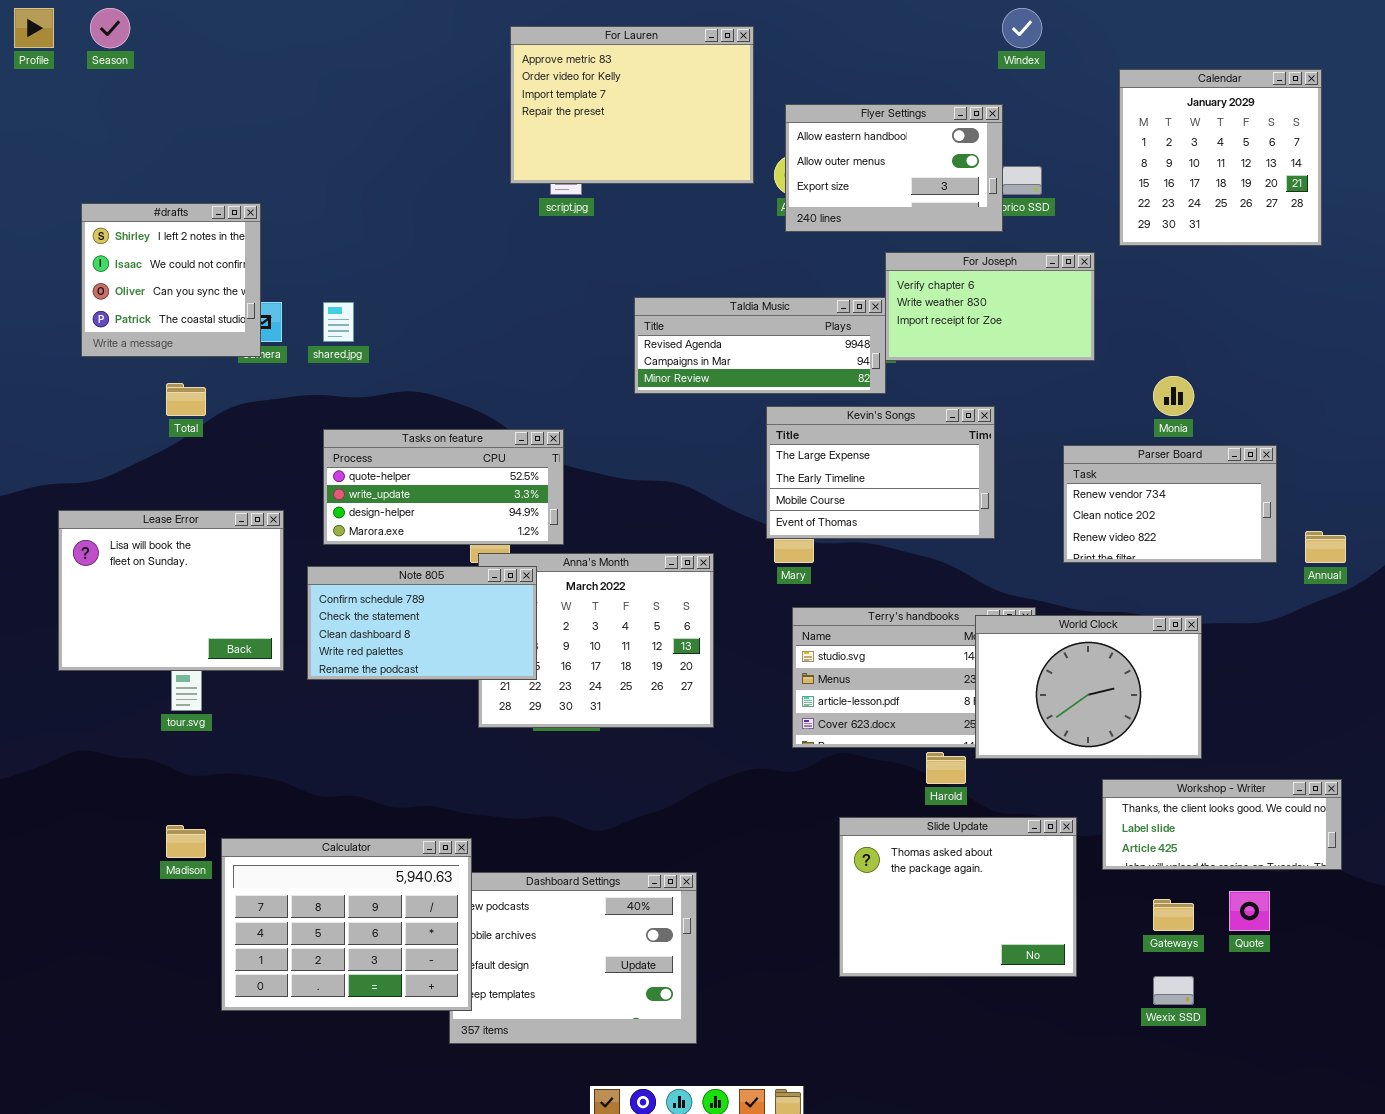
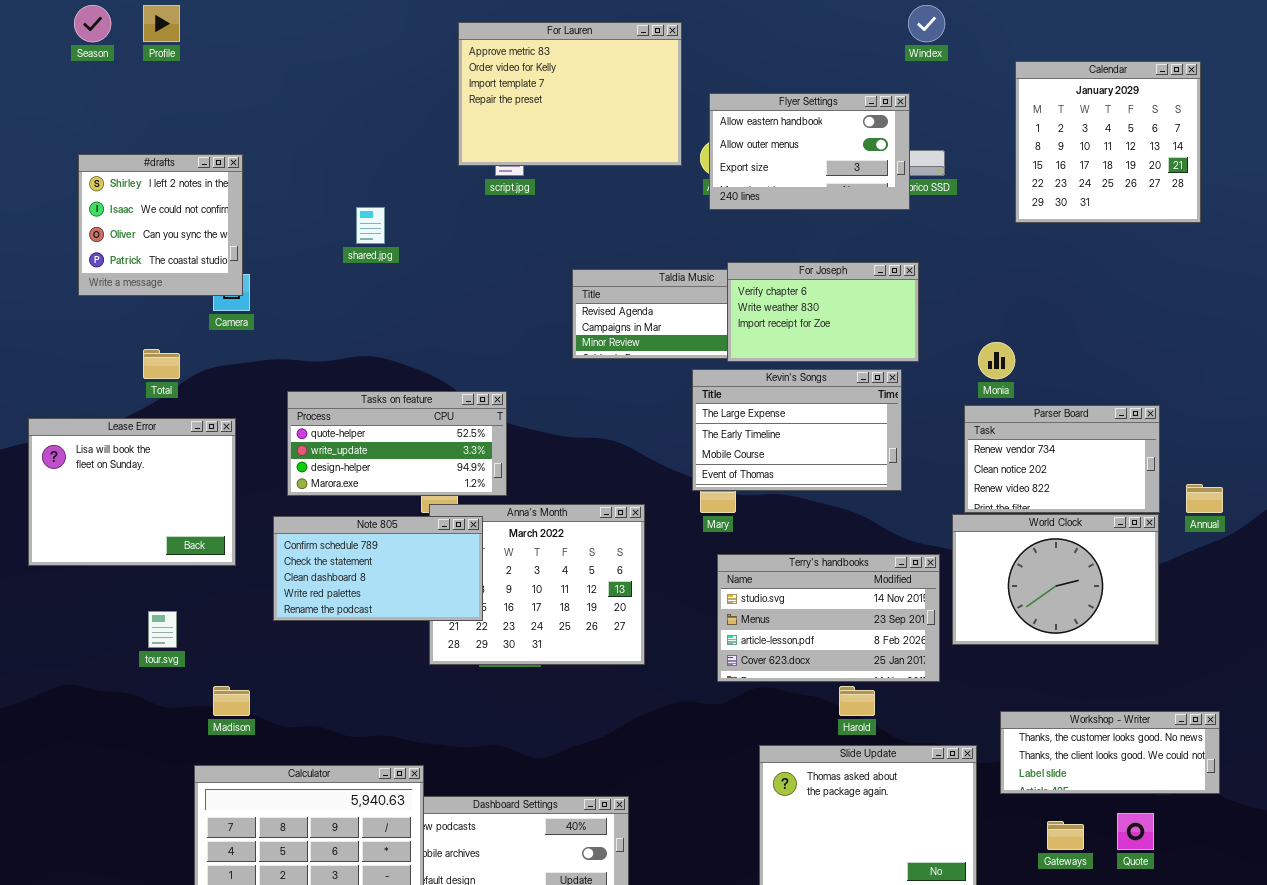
Profile: [14,8,54,48] -> [143,5,180,42], moved
#drafts: [81,203,261,357] -> [78,154,243,296], moved
For Joseph: [885,252,1095,361] -> [727,262,919,362], moved
shared.jpg: [323,302,354,342] -> [356,207,385,244], moved
Monia: [1153,376,1194,416] -> [978,342,1015,379], moved
Lease Error: [58,510,284,671] -> [28,418,236,566], moved
World Clock: [975,615,1202,759] -> [952,514,1159,645], moved
Workshop - Writer: [1102,779,1342,870] -> [1000,711,1220,794], scrolled up 1 row
Madison: [166,825,206,858] -> [213,686,250,716], moved

